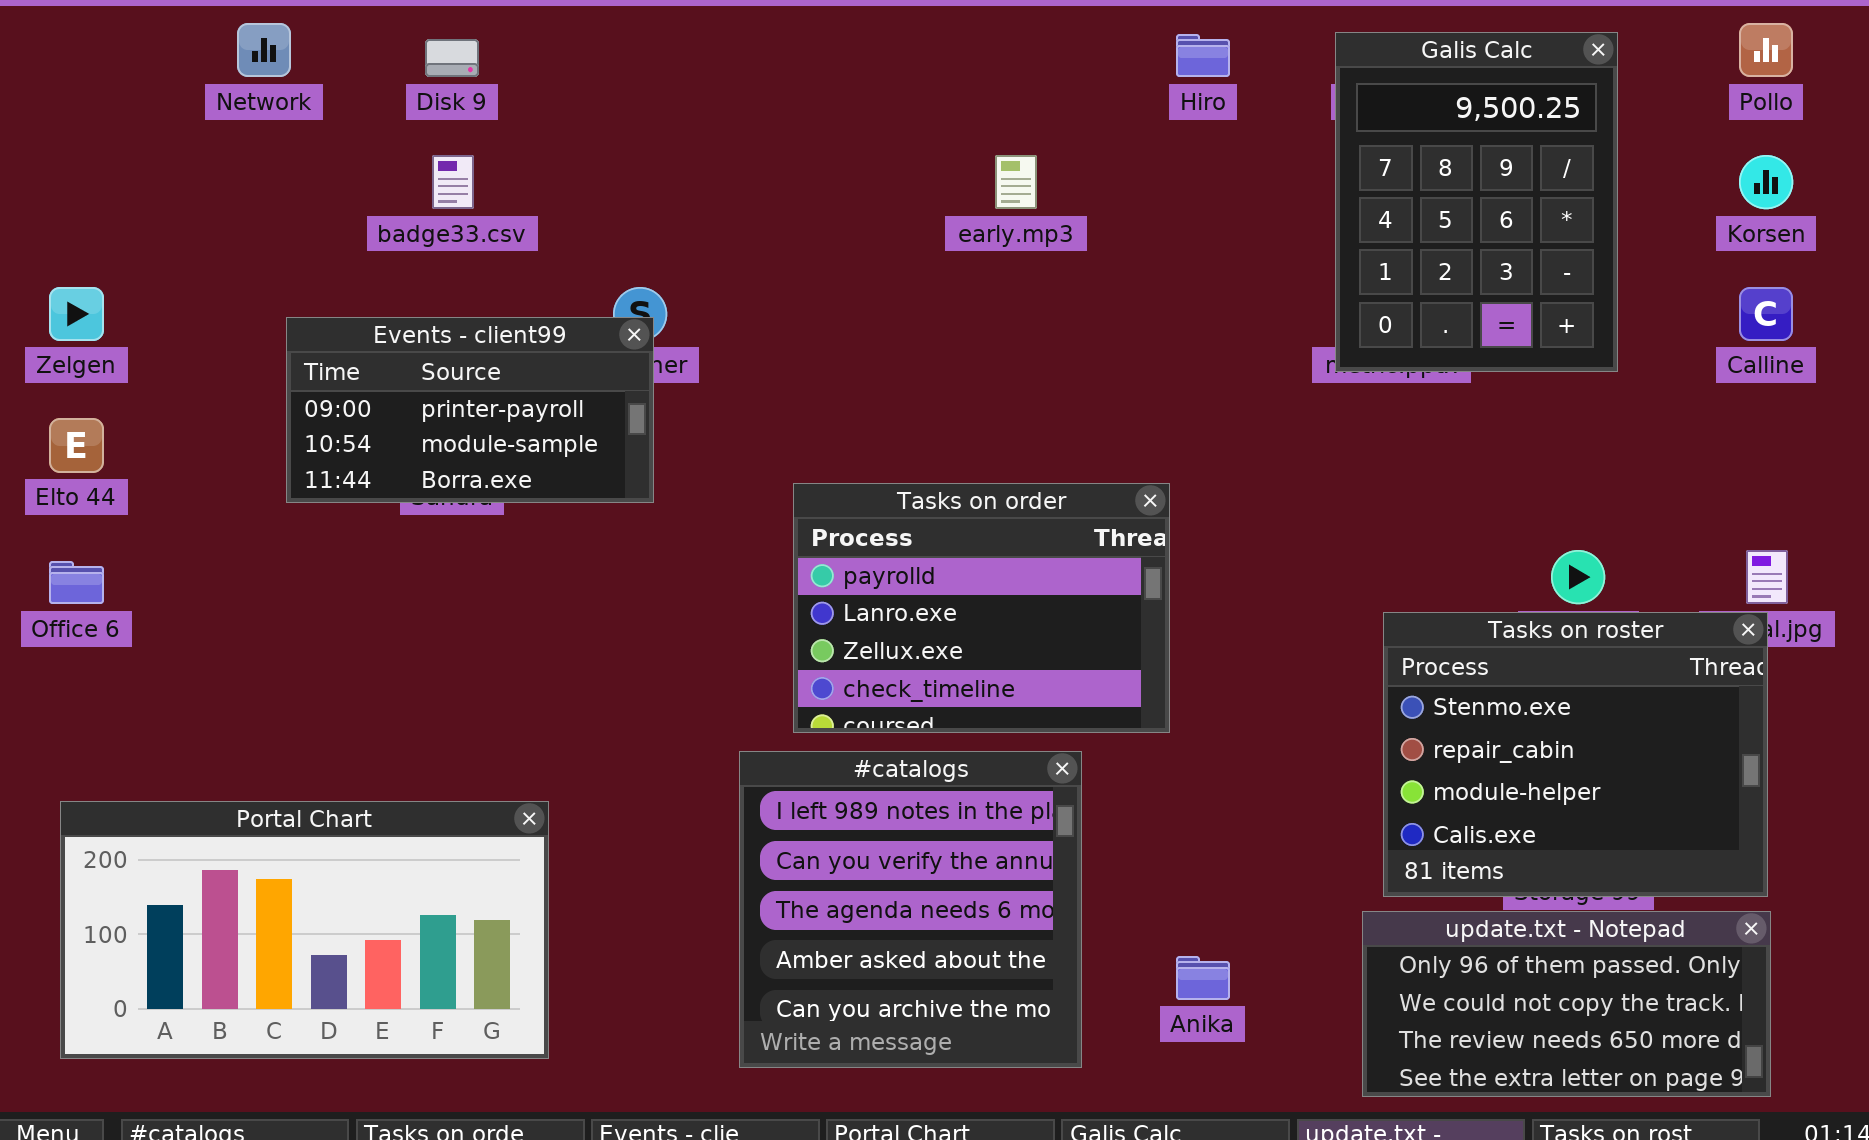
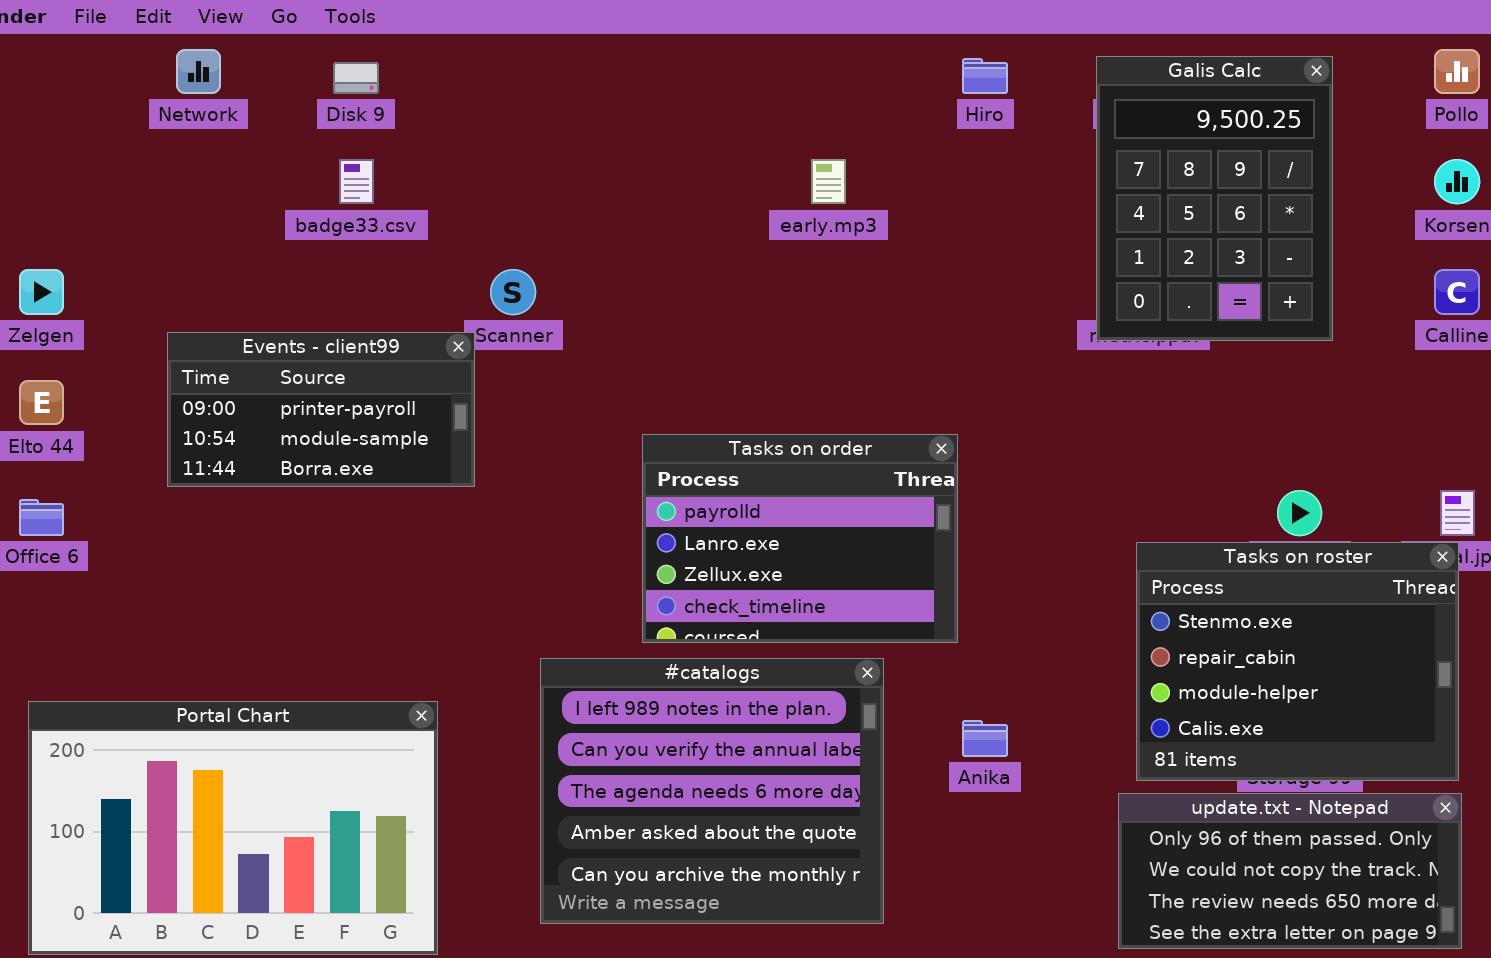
Events - client99: [286,317,654,503] -> [167,332,475,487], moved
#catalogs: [739,751,1082,1068] -> [540,658,884,924], resized
Portal Chart: [60,801,549,1059] -> [28,701,438,955], resized
Anika: [1176,956,1230,1000] -> [962,720,1008,757], moved

